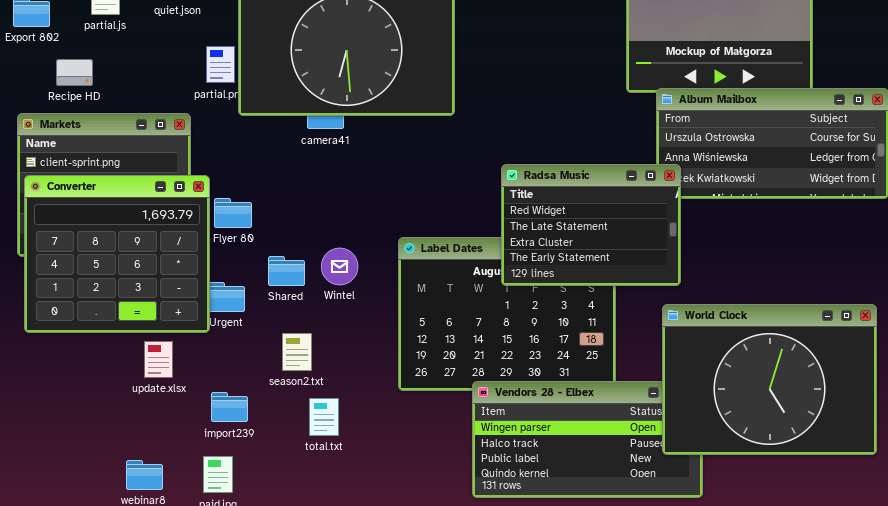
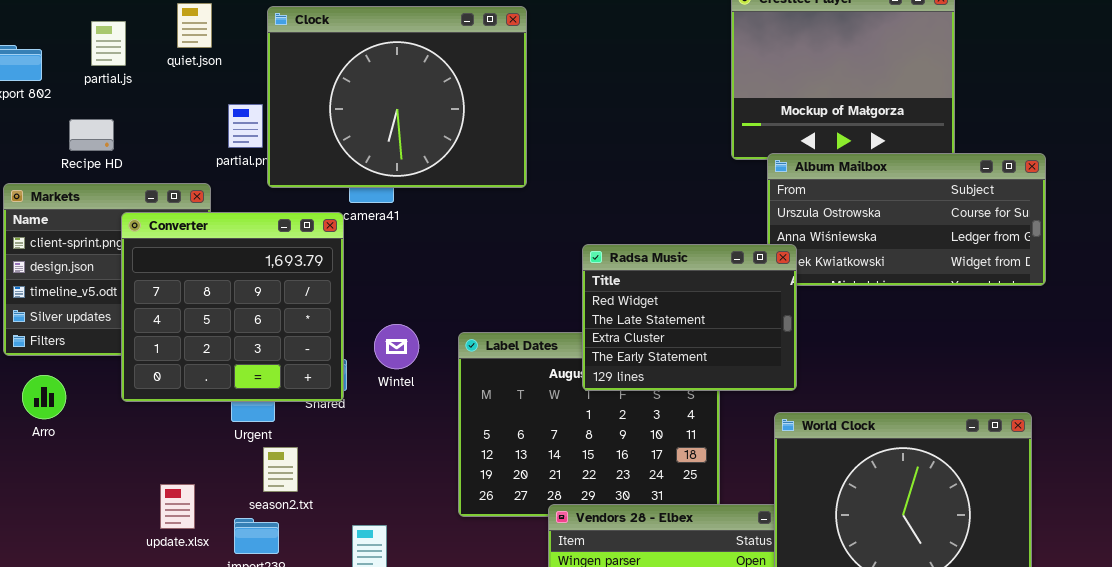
Recipe HD: [56,59,93,86] -> [69,119,114,151], moved
Converter: [24,175,210,333] -> [121,212,344,402], moved
Wintel: [321,248,358,285] -> [374,324,419,369], moved
season2.txt: [282,333,312,371] -> [263,447,298,492], moved
update.xlsx: [144,341,173,378] -> [160,484,195,529], moved

